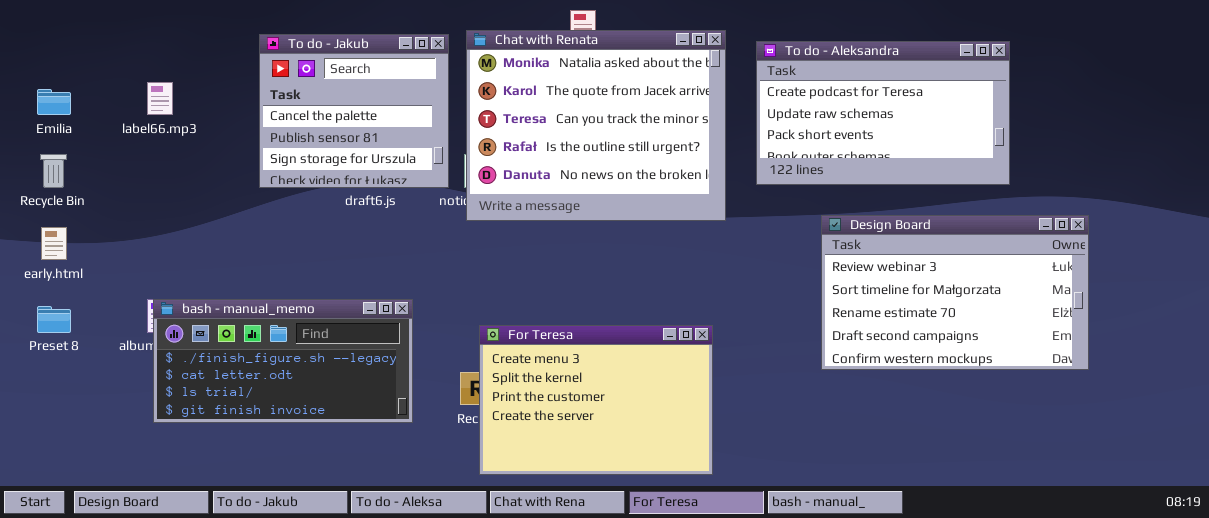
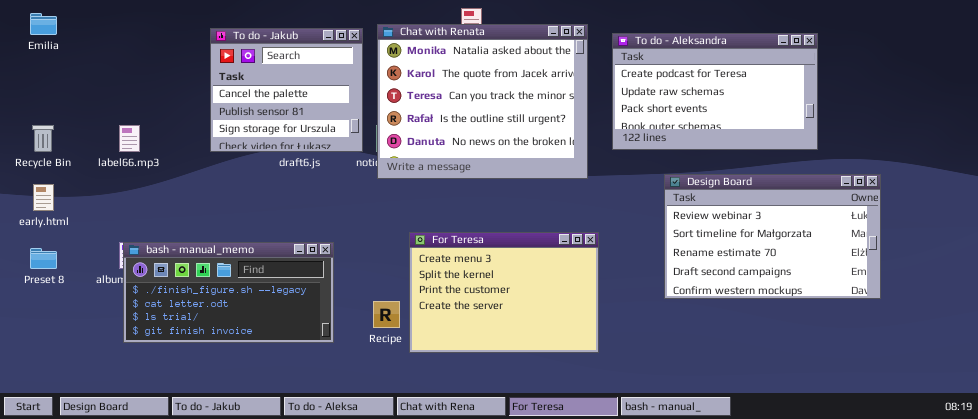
label66.mp3: [147,82,173,115] -> [119,125,140,152], moved
Emilia: [37,89,71,115] -> [30,13,57,35], moved
For Teresa: [479,325,713,475] -> [409,232,599,353], moved

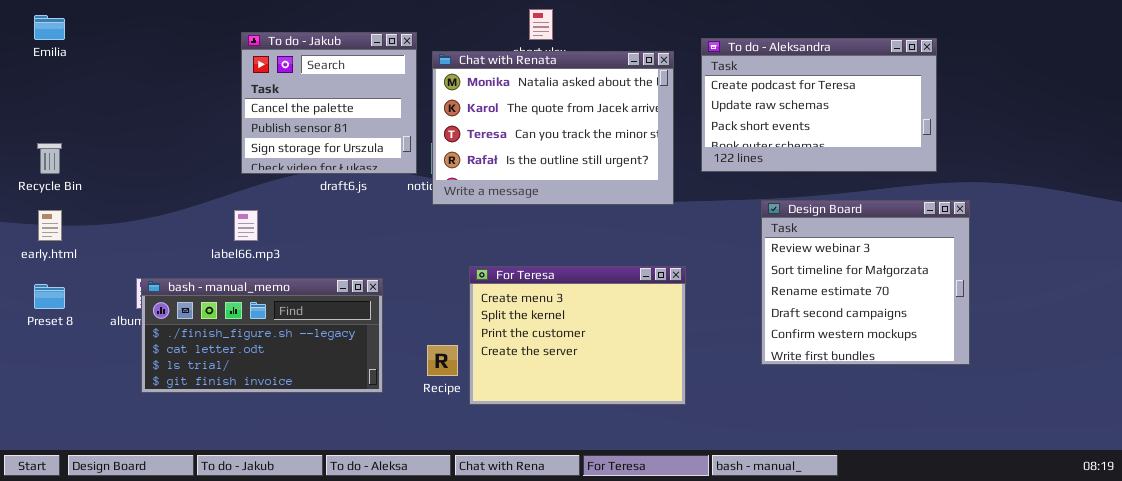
Chat with Renata: [377,24,588,179] -> [432,51,674,205], resized
label66.mp3: [119,125,140,152] -> [234,210,258,241], moved
Design Board: [664,174,881,299] -> [761,200,970,365], resized

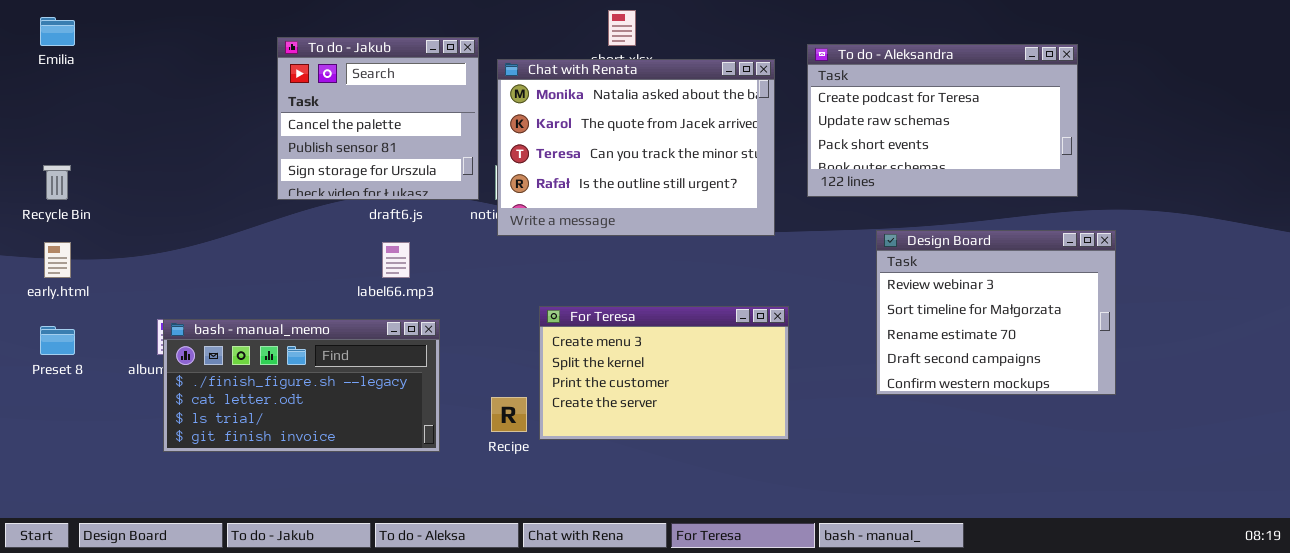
Design Board: [761,200,970,365] -> [876,230,1116,395], resized
label66.mp3: [234,210,258,241] -> [382,242,410,278], moved
For Teresa: [469,266,686,405] -> [539,306,789,440], resized

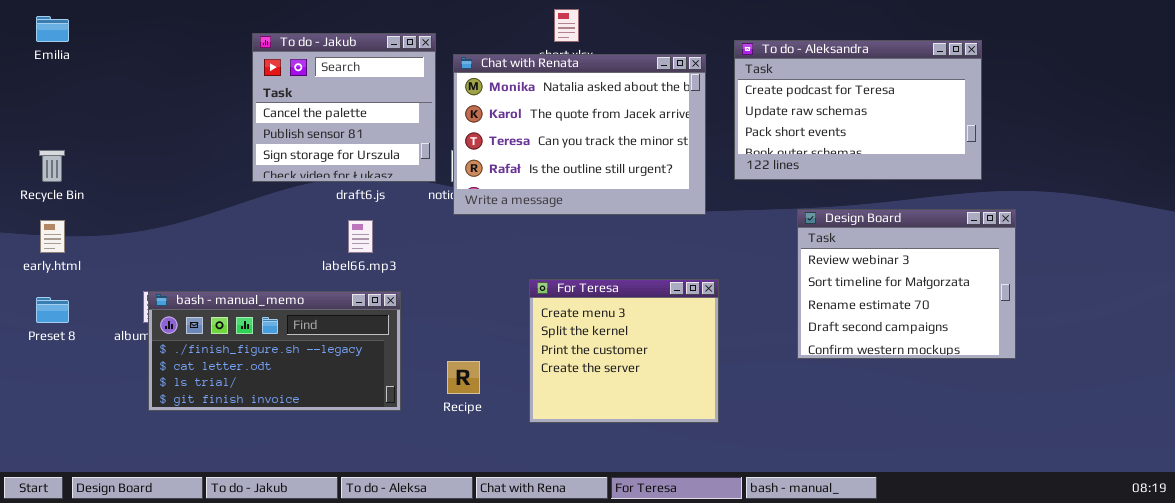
For Teresa: [539,306,789,440] -> [529,279,719,423], resized

